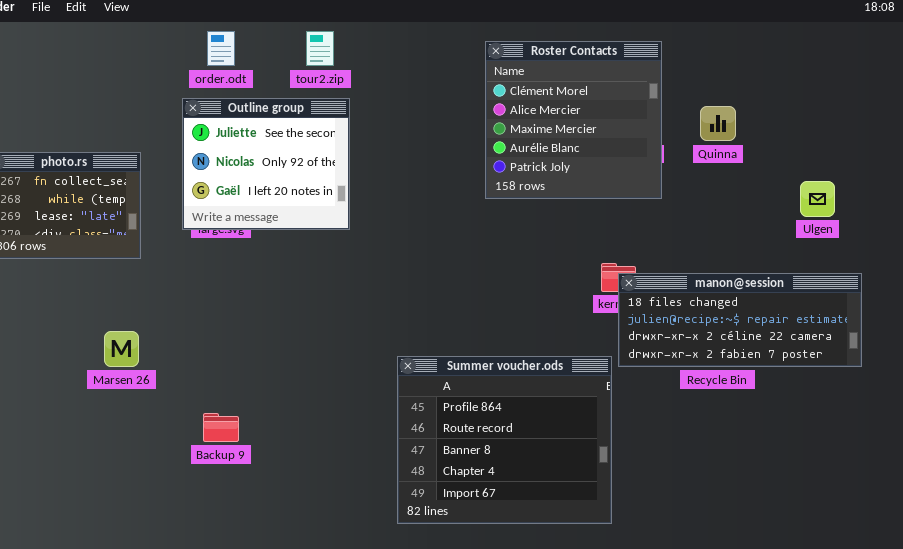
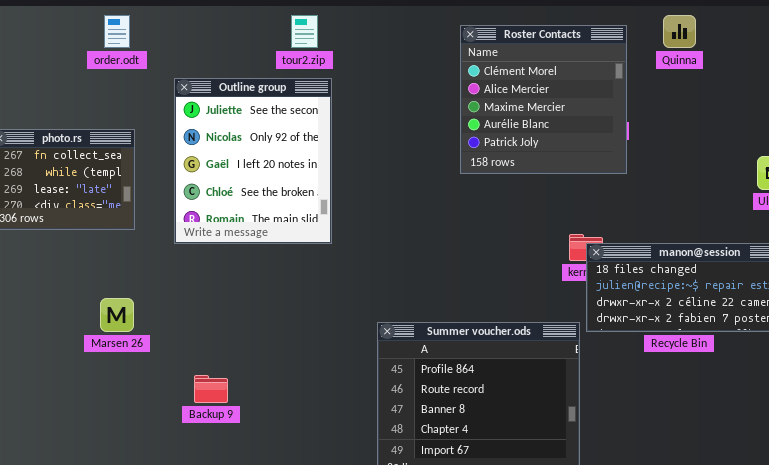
order.odt: [207,31,235,66] -> [104,15,130,48], moved
Outline group: [182,98,350,230] -> [174,78,332,244], resized
Quinna: [700,106,736,141] -> [663,15,696,48], moved

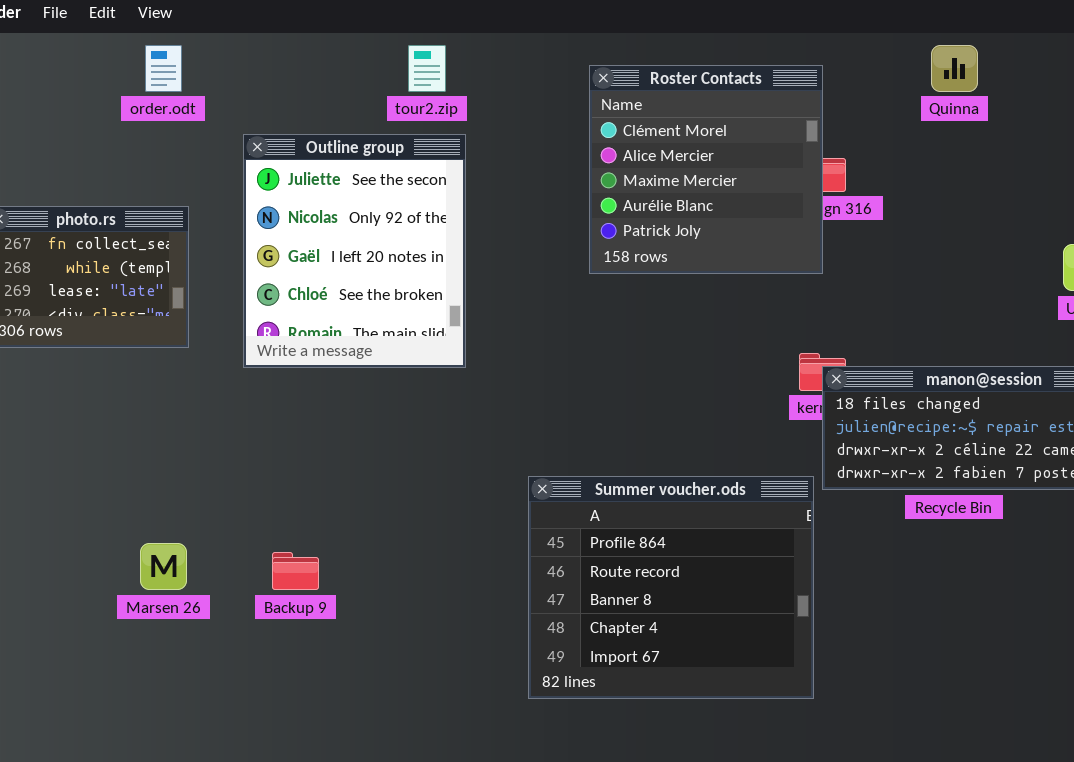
Roster Contacts: [460,25,627,174] -> [589,65,823,274], moved
Marsen 26: [100,298,134,332] -> [140,543,187,590], moved

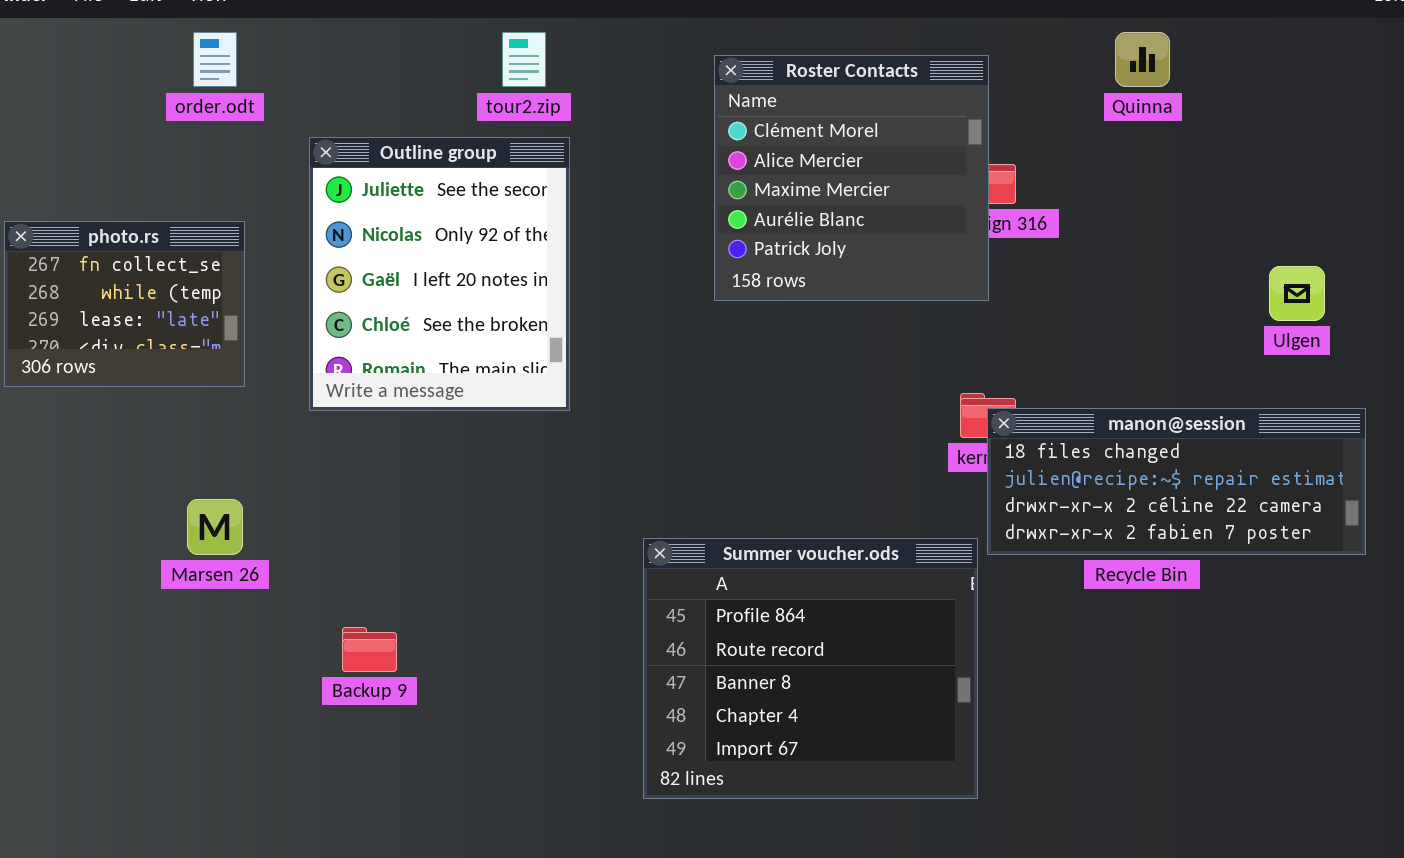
Marsen 26: [140,543,187,590] -> [187,499,243,555], moved

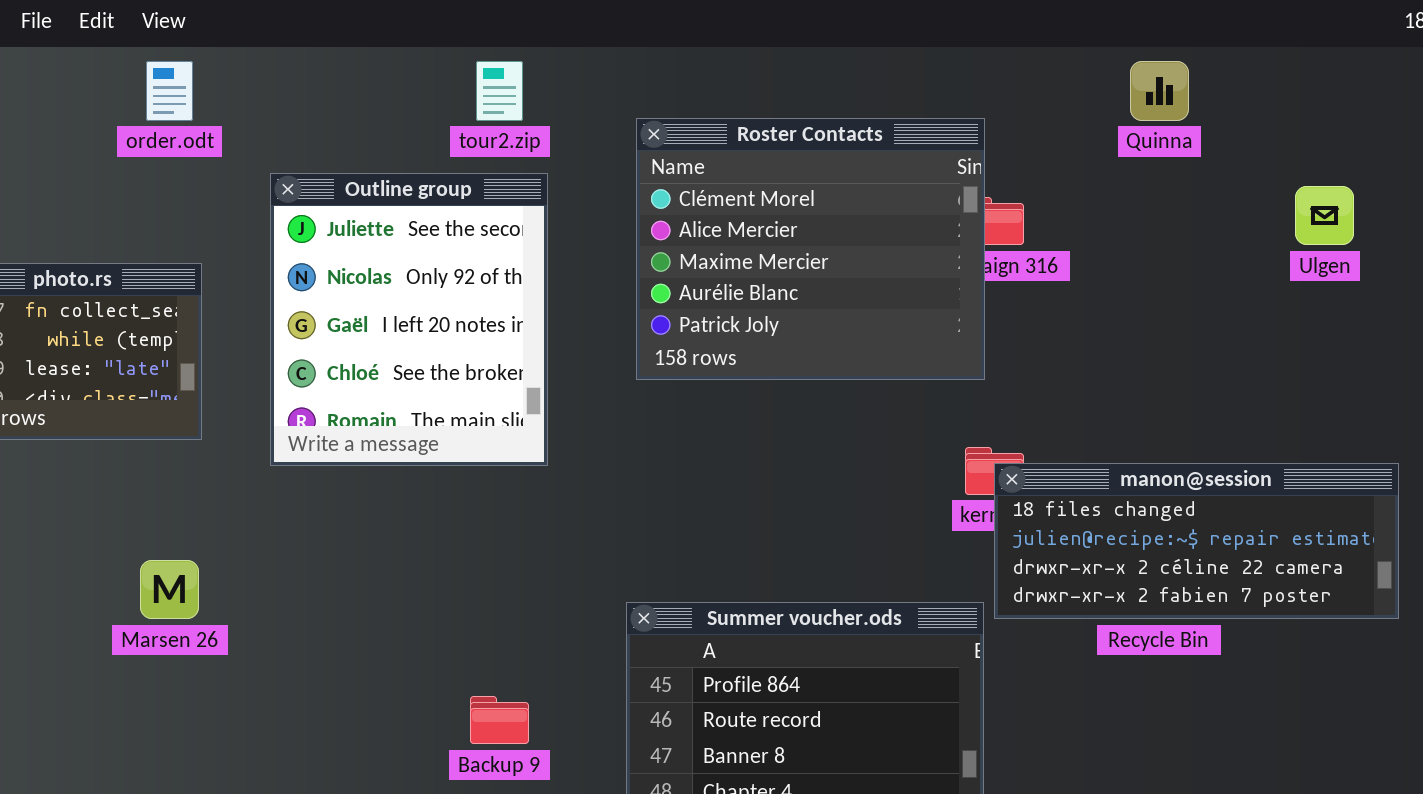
Roster Contacts: [714,55,989,301] -> [636,118,985,380], moved, resized
Ulgen: [1269,266,1325,321] -> [1295,186,1354,245], moved
Backup 9: [342,627,397,672] -> [470,696,529,744], moved

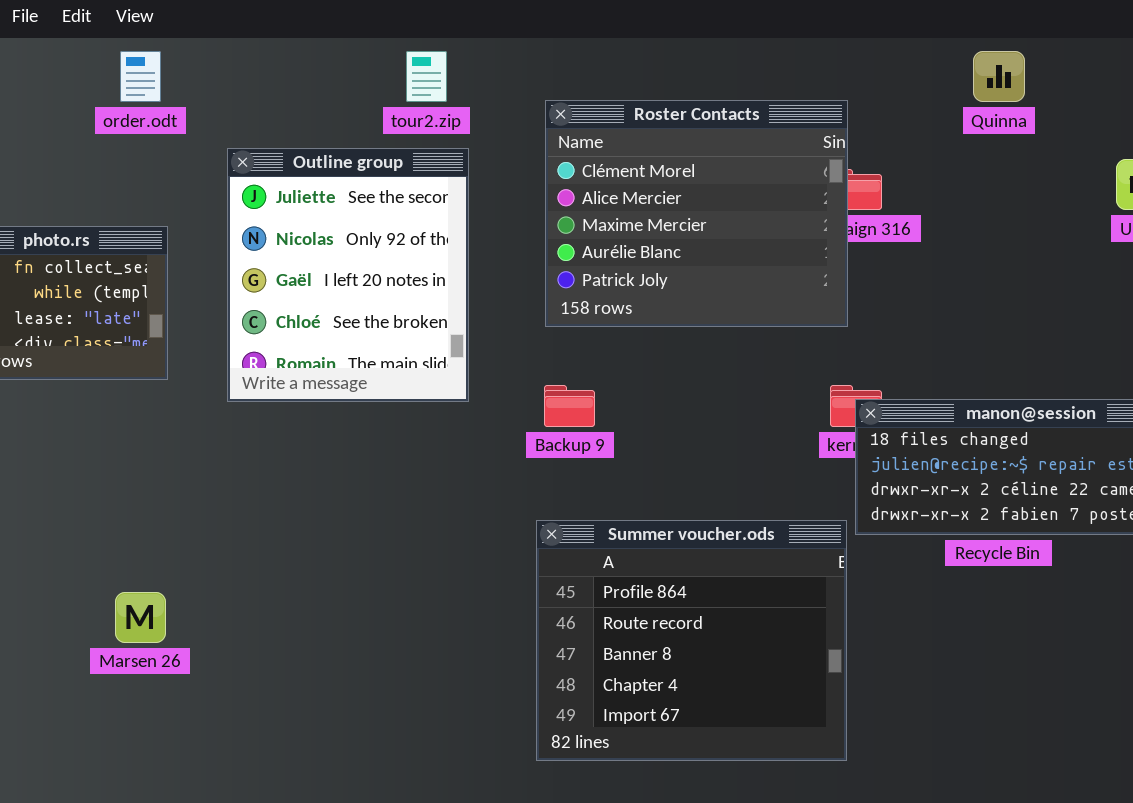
Marsen 26: [140,560,199,619] -> [115,592,166,643], moved
Backup 9: [470,696,529,744] -> [544,385,595,427], moved

